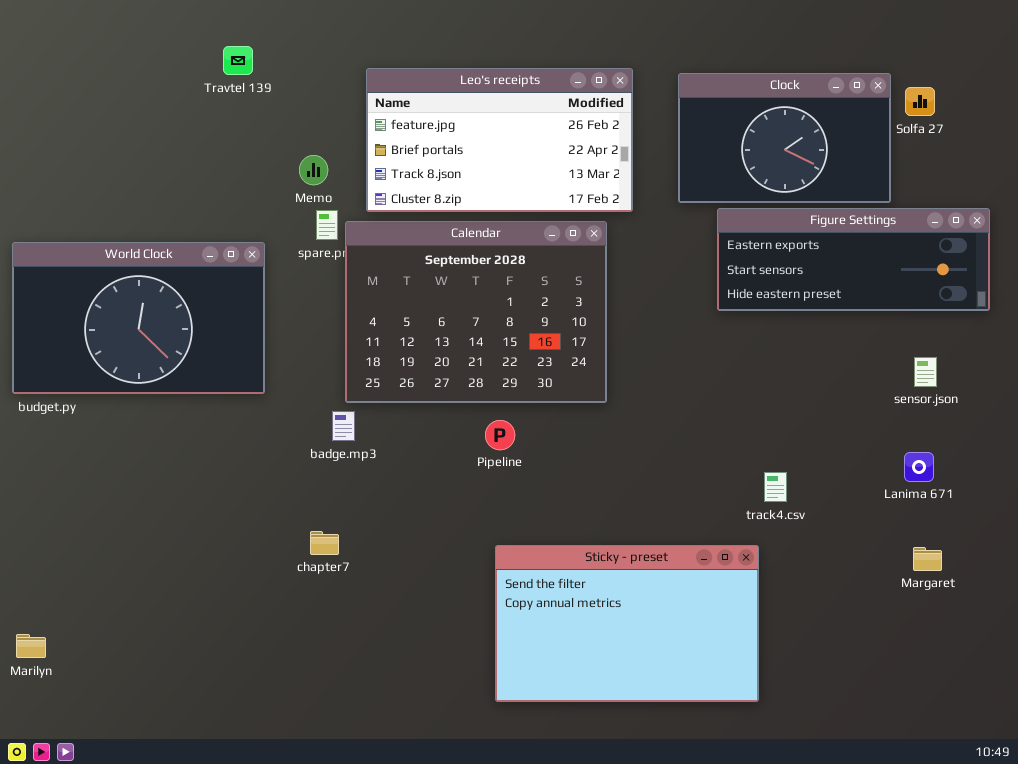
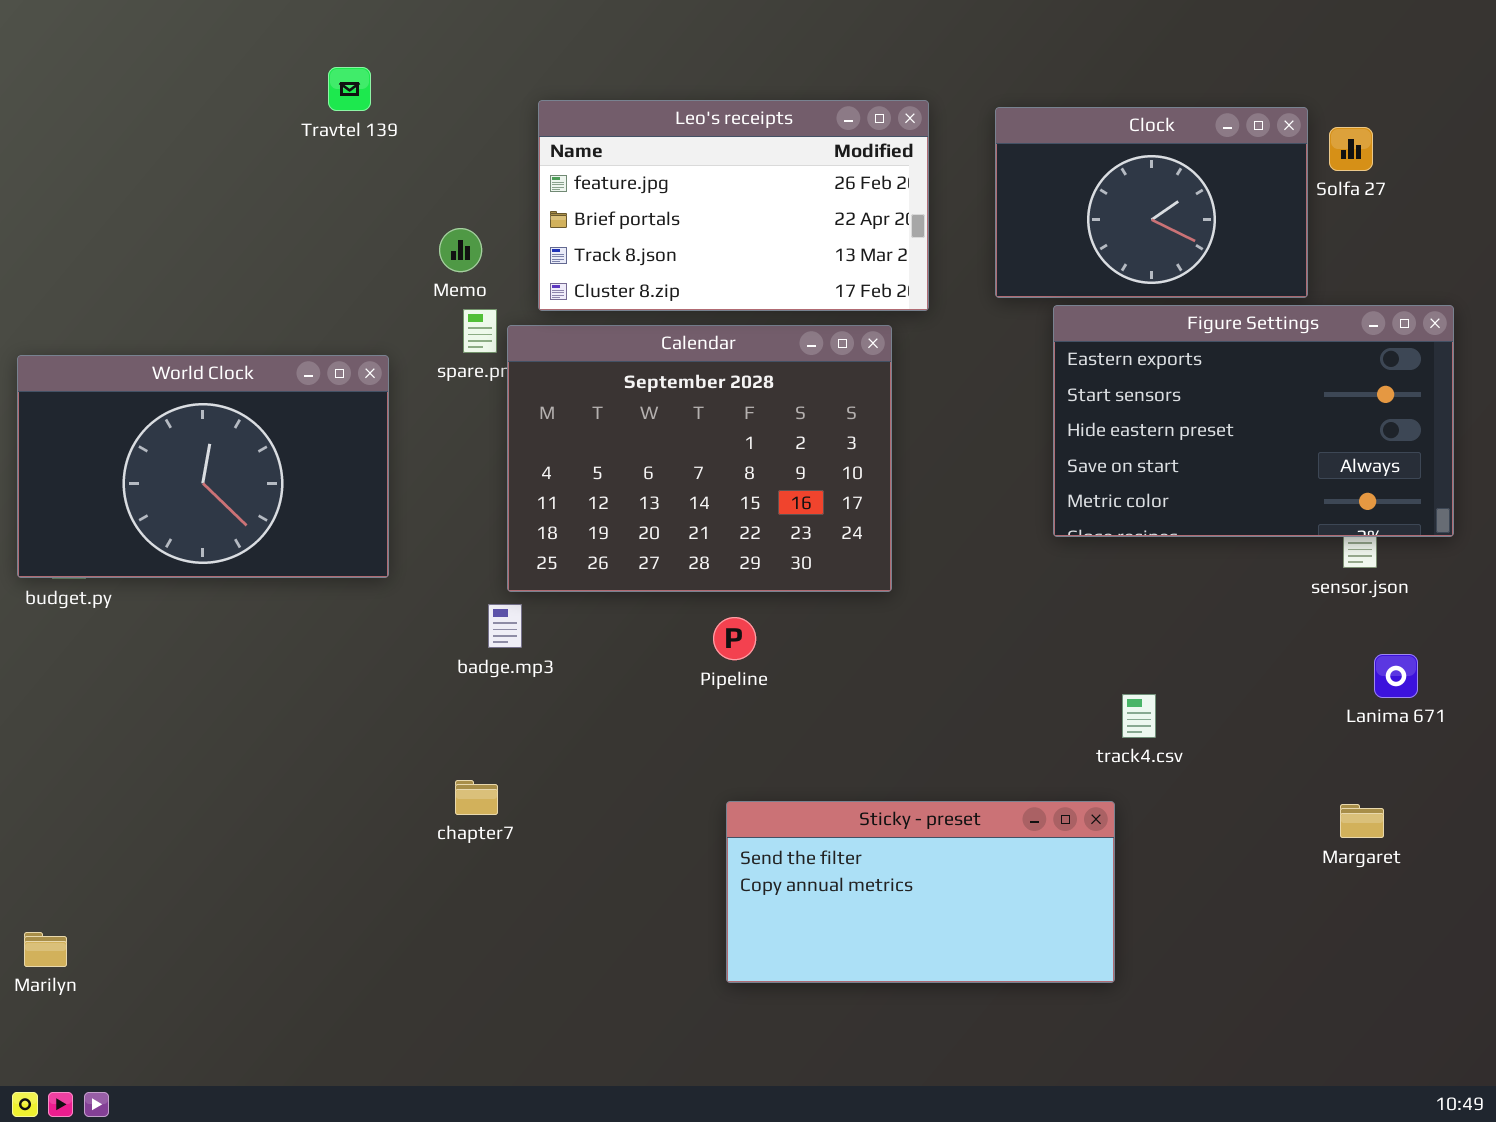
Figure Settings: [717,208,990,311] -> [1053,305,1454,537], resized
Lanima 671: [904,452,934,482] -> [1374,654,1418,698], moved
Sticky - preset: [495,545,759,702] -> [726,801,1115,983], resized

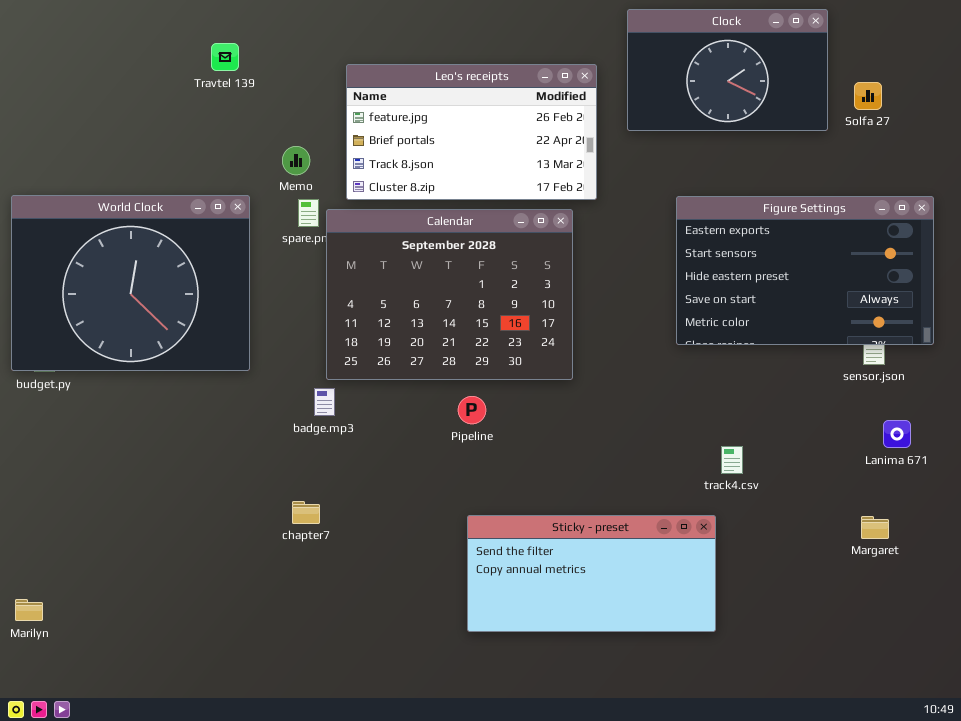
Clock: [995,107,1308,298] -> [627,9,828,131], moved
World Clock: [17,355,389,578] -> [11,195,250,371], resized

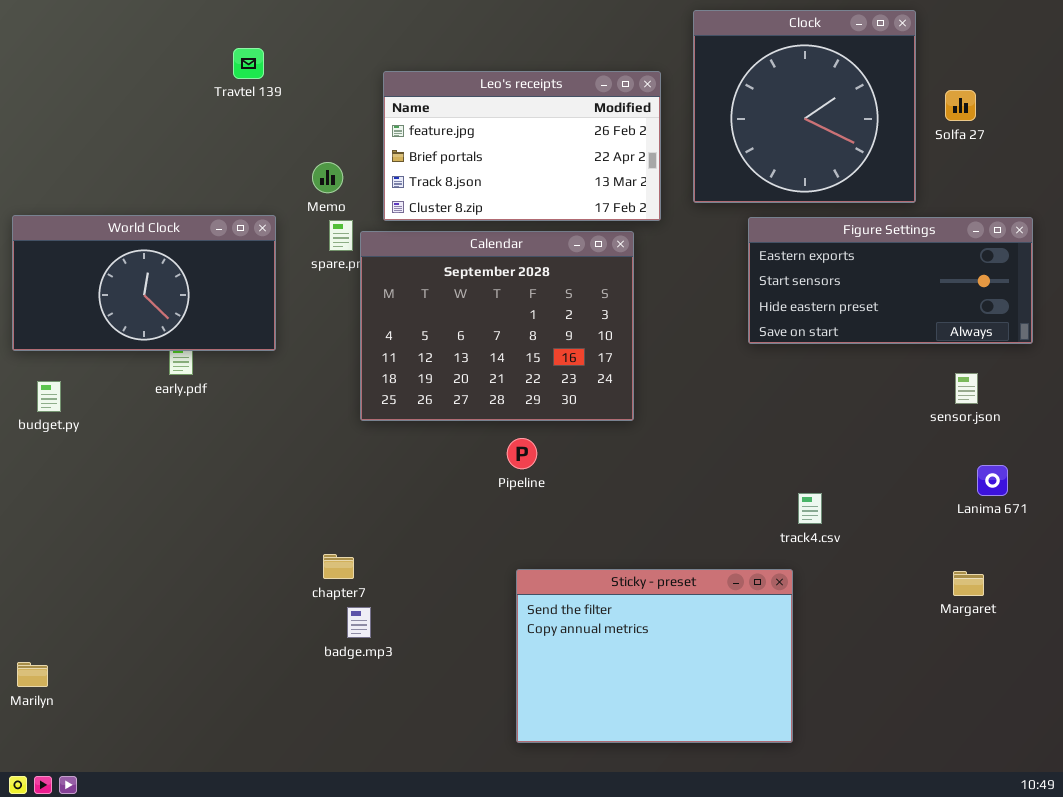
Clock: [627,9,828,131] -> [693,10,916,203], resized
World Clock: [11,195,250,371] -> [12,215,276,351], resized
Figure Settings: [676,196,934,345] -> [748,217,1033,344], resized
badge.mp3: [314,388,335,416] -> [347,607,371,638], moved
Sticky - preset: [467,515,716,632] -> [516,569,793,743], resized

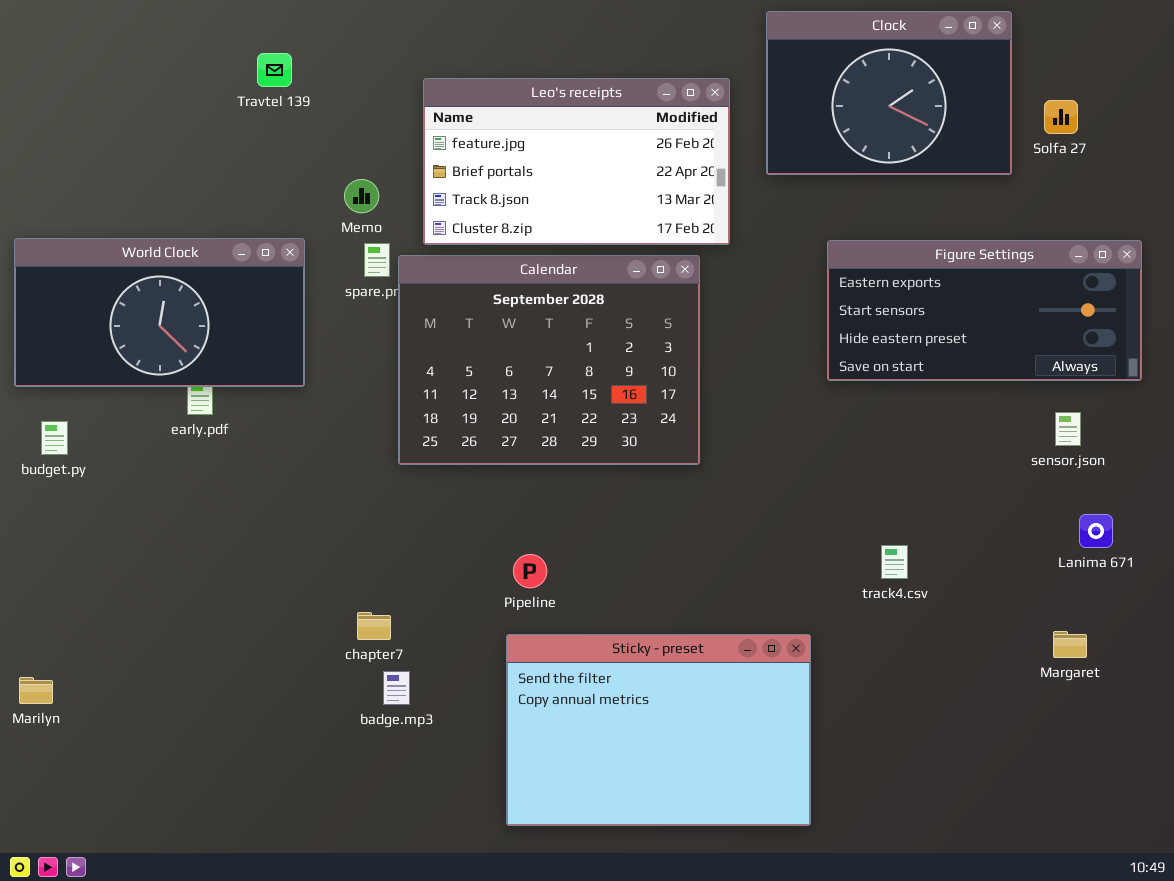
Clock: [693,10,916,203] -> [766,11,1012,175], resized
Pipeline: [507,438,537,469] -> [513,554,547,588], moved
Sticky - preset: [516,569,793,743] -> [506,634,811,826], moved
Marilyn: [17,662,48,687] -> [19,677,53,704], moved

